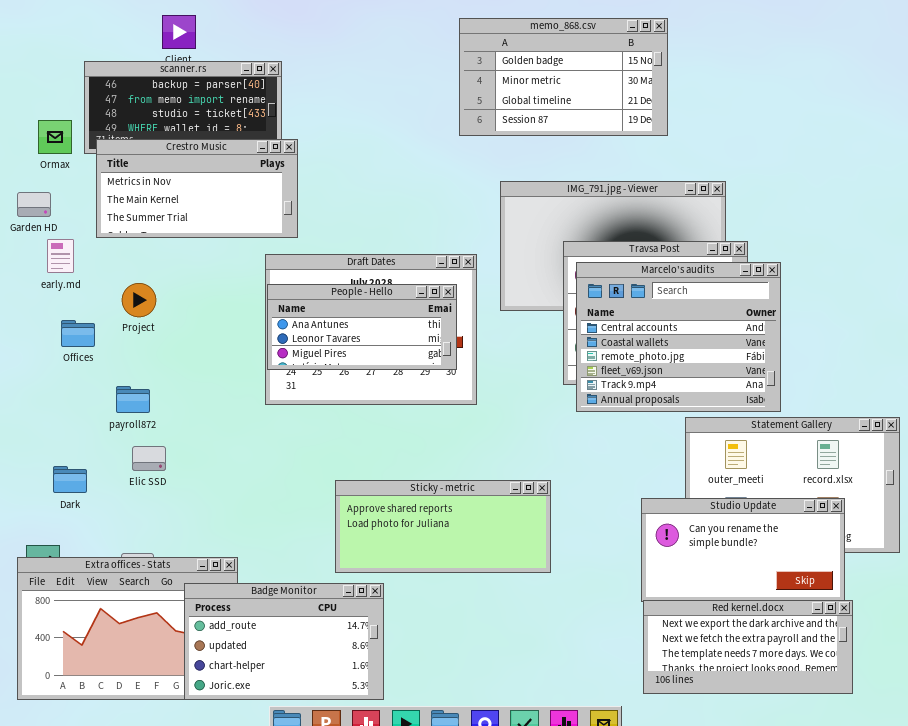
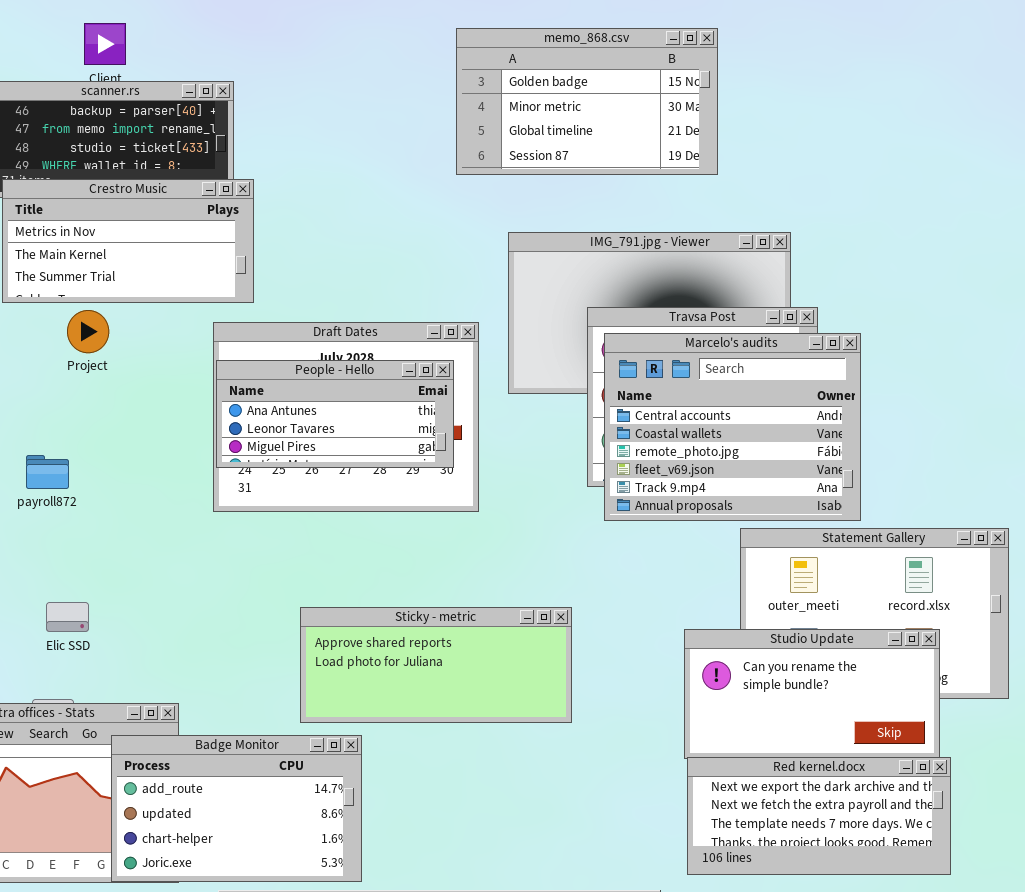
Project: [122,283,156,317] -> [67,310,109,353], moved
payroll872: [116,386,150,413] -> [26,455,69,489], moved
Elic SSD: [132,446,166,471] -> [46,602,89,632], moved

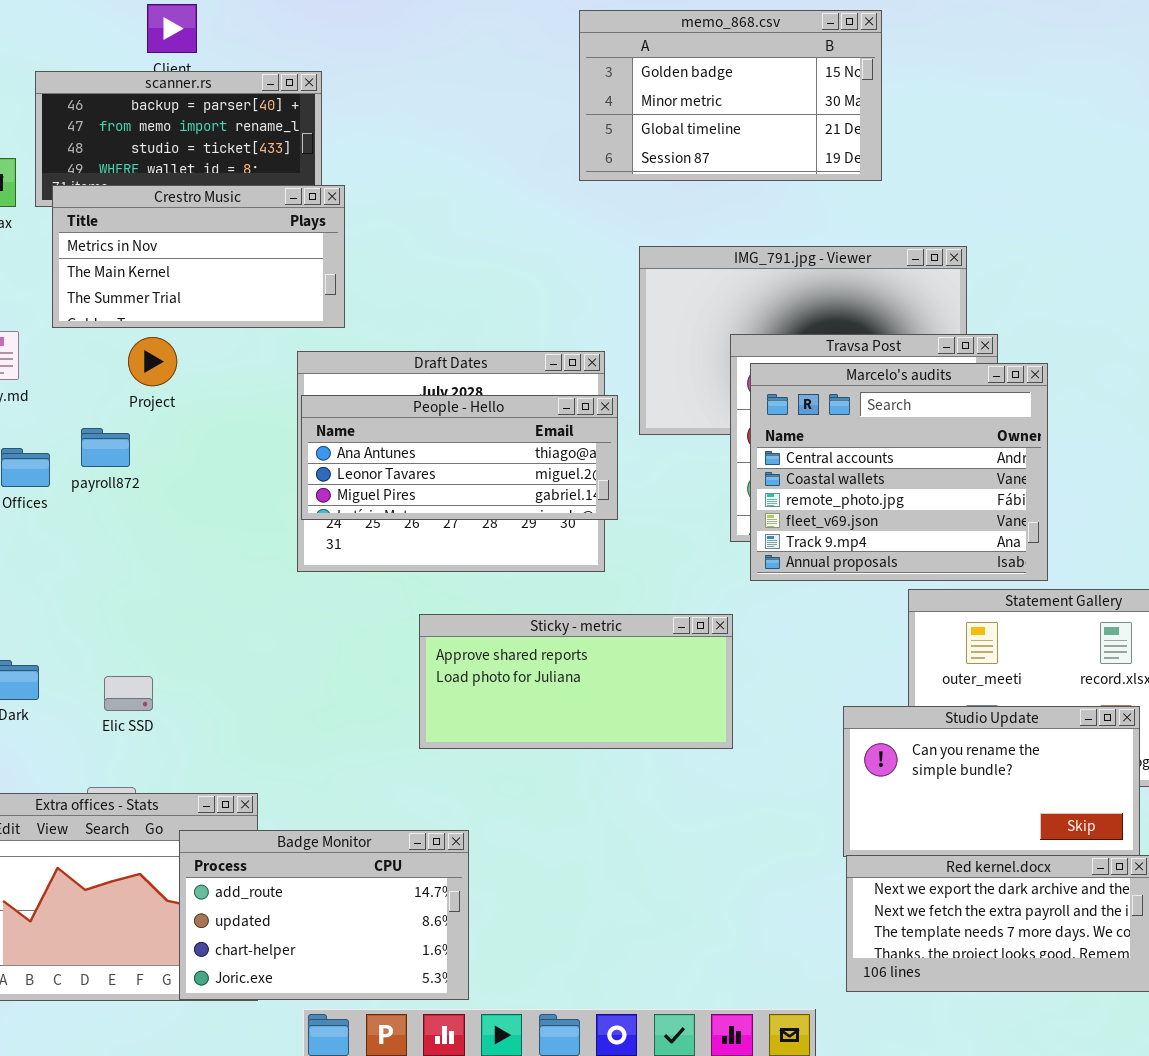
People - Hello: [216,360,454,468] -> [301,395,618,520], resized
payroll872: [26,455,69,489] -> [81,428,130,467], moved
Sticky - metric: [300,607,572,723] -> [419,614,733,749], moved

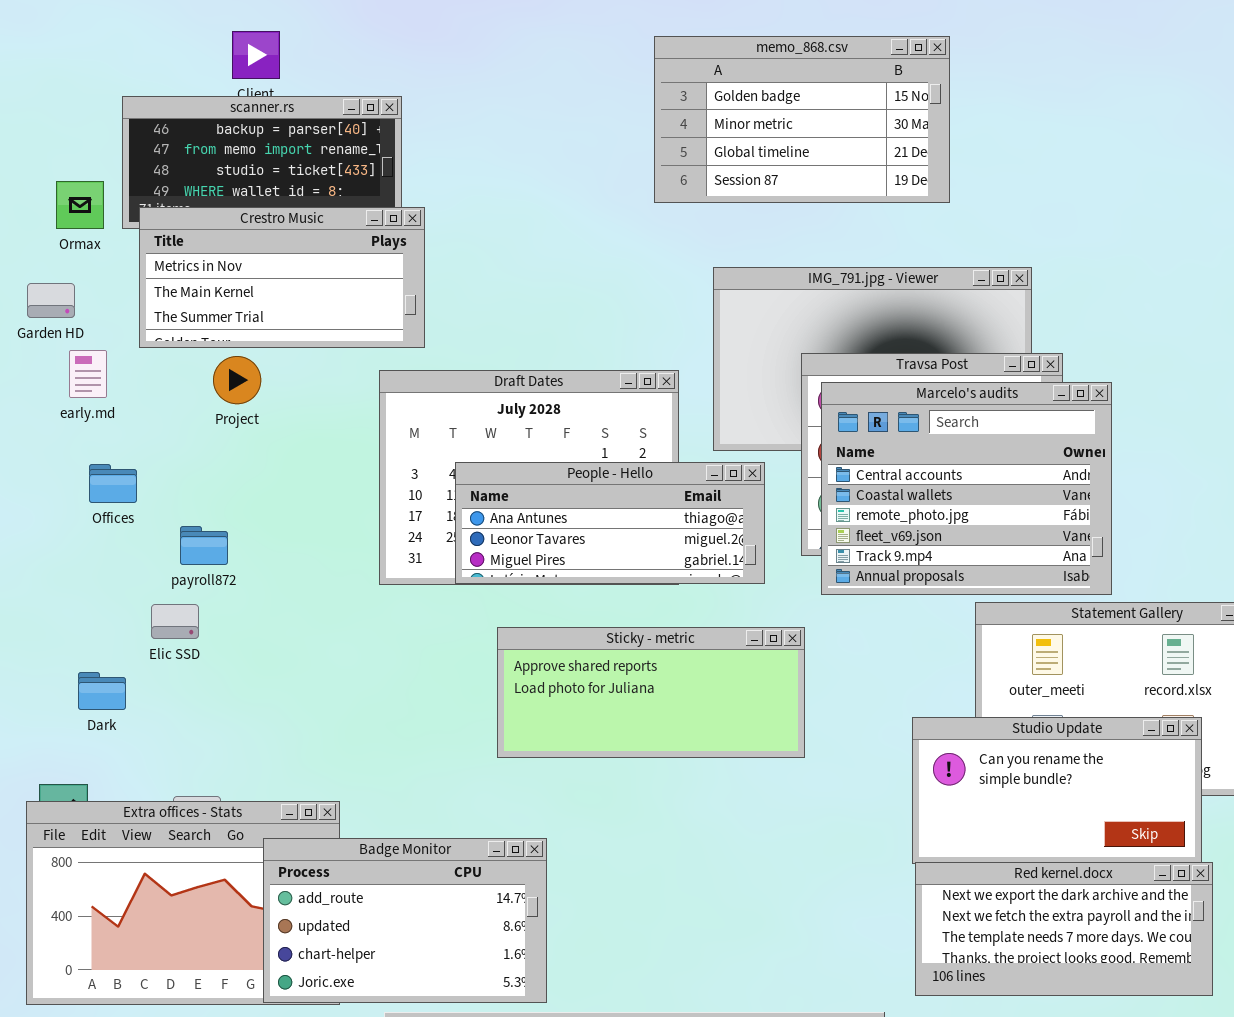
People - Hello: [301,395,618,520] -> [455,462,765,584], moved
payroll872: [81,428,130,467] -> [180,526,228,565], moved
Elic SSD: [104,676,153,711] -> [151,604,199,639], moved

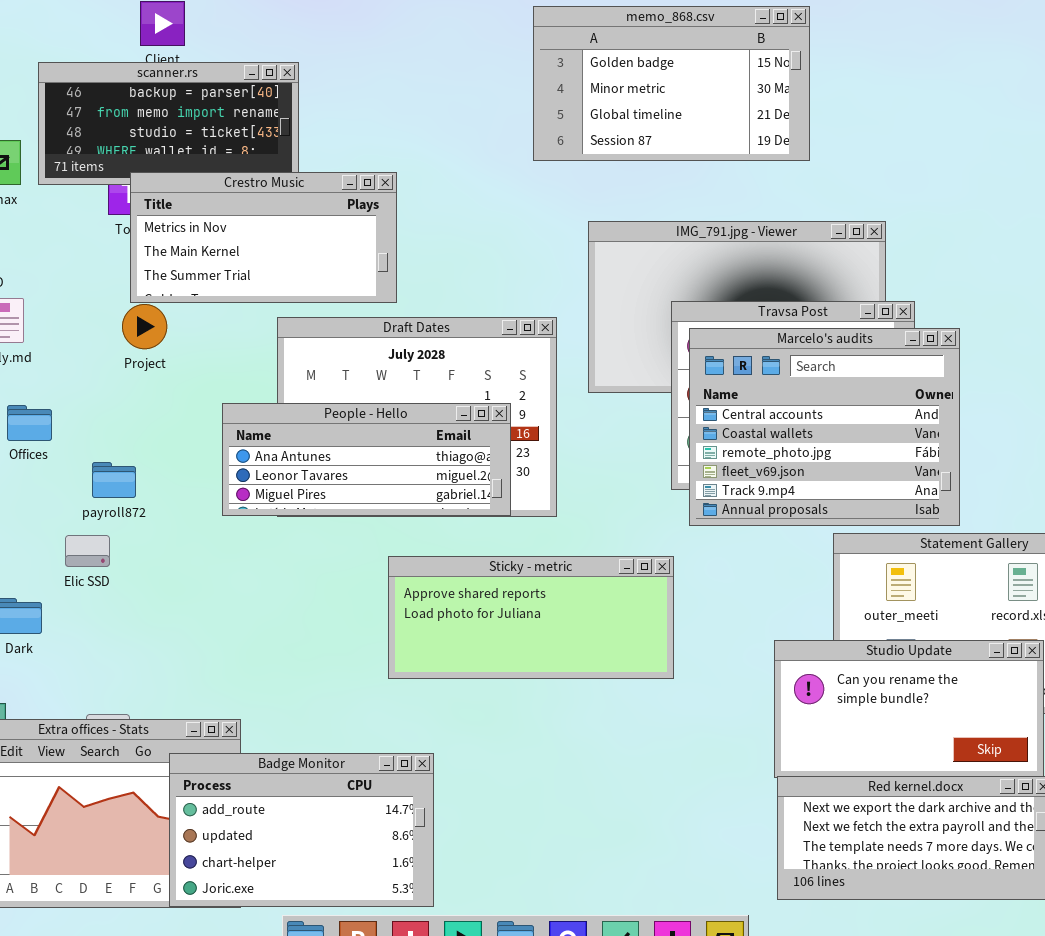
Crestro Music: [139,207,425,348] -> [130,172,397,303], moved
People - Hello: [455,462,765,584] -> [222,403,511,516], moved

